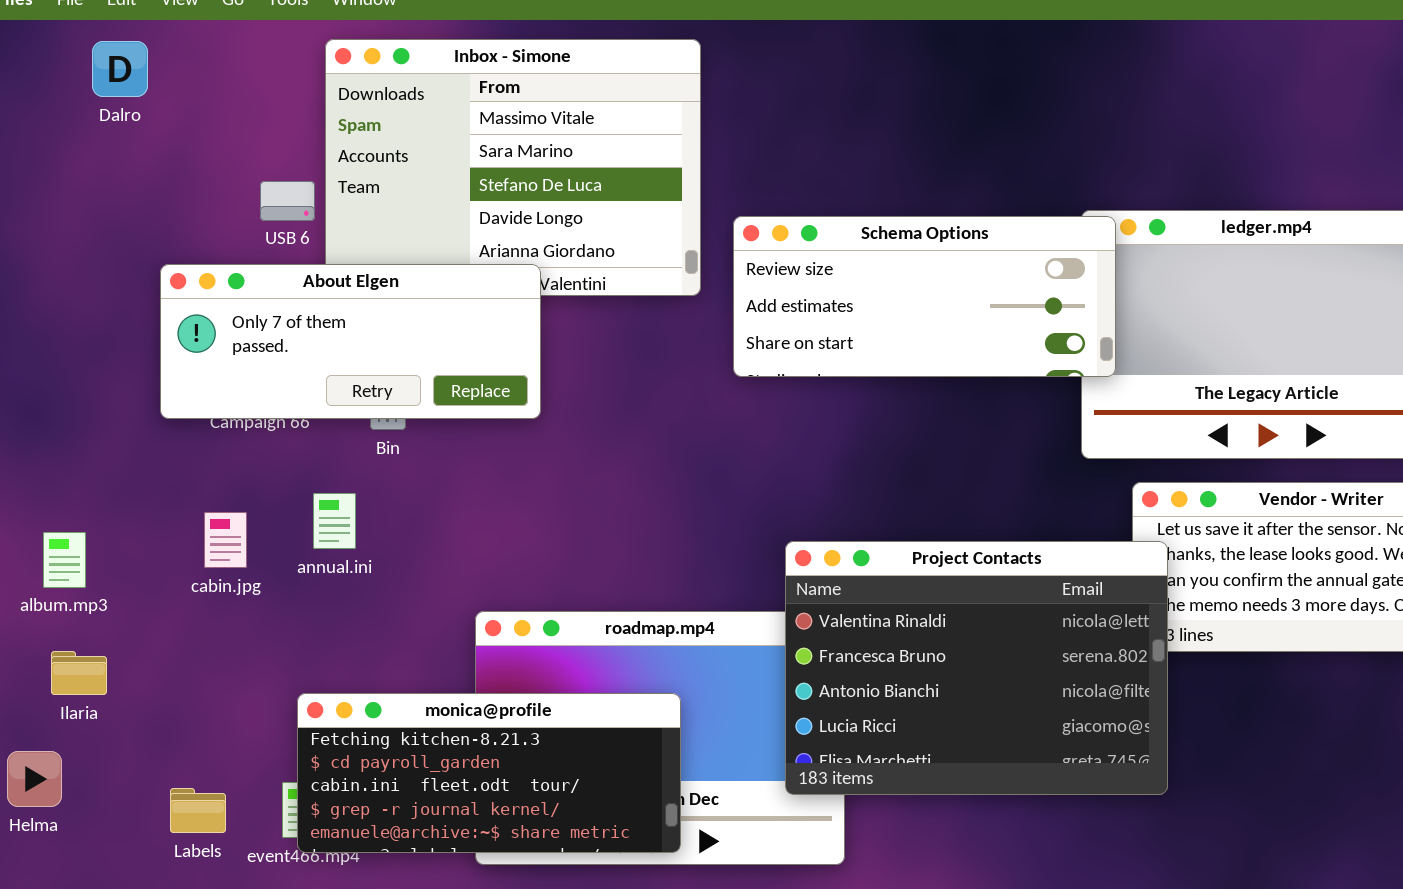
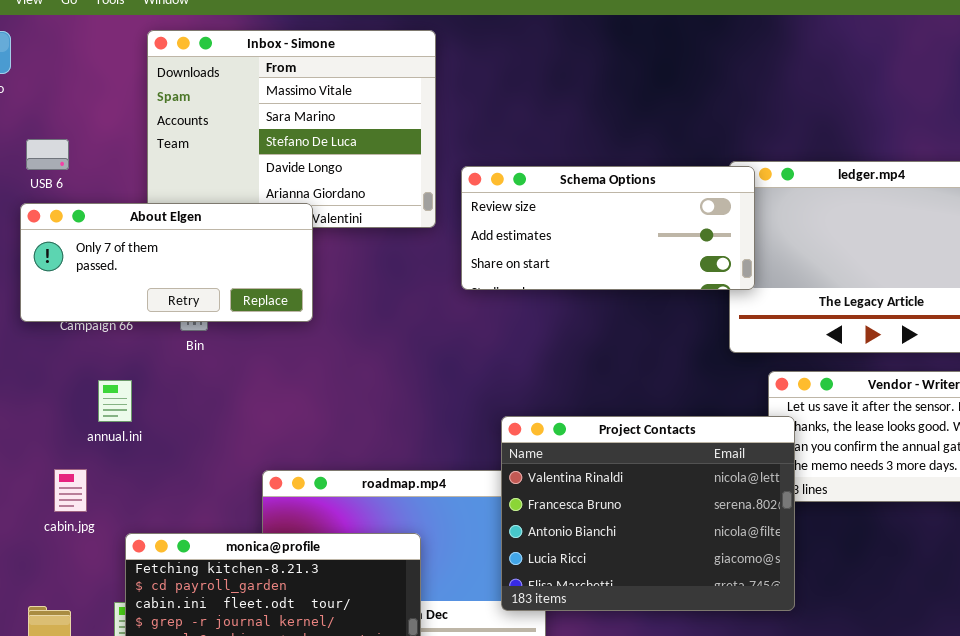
USB 6: [260,181,315,221] -> [26,139,69,170], moved
annual.ini: [313,493,356,549] -> [98,380,132,422], moved
cabin.jpg: [204,512,247,568] -> [54,469,87,512], moved

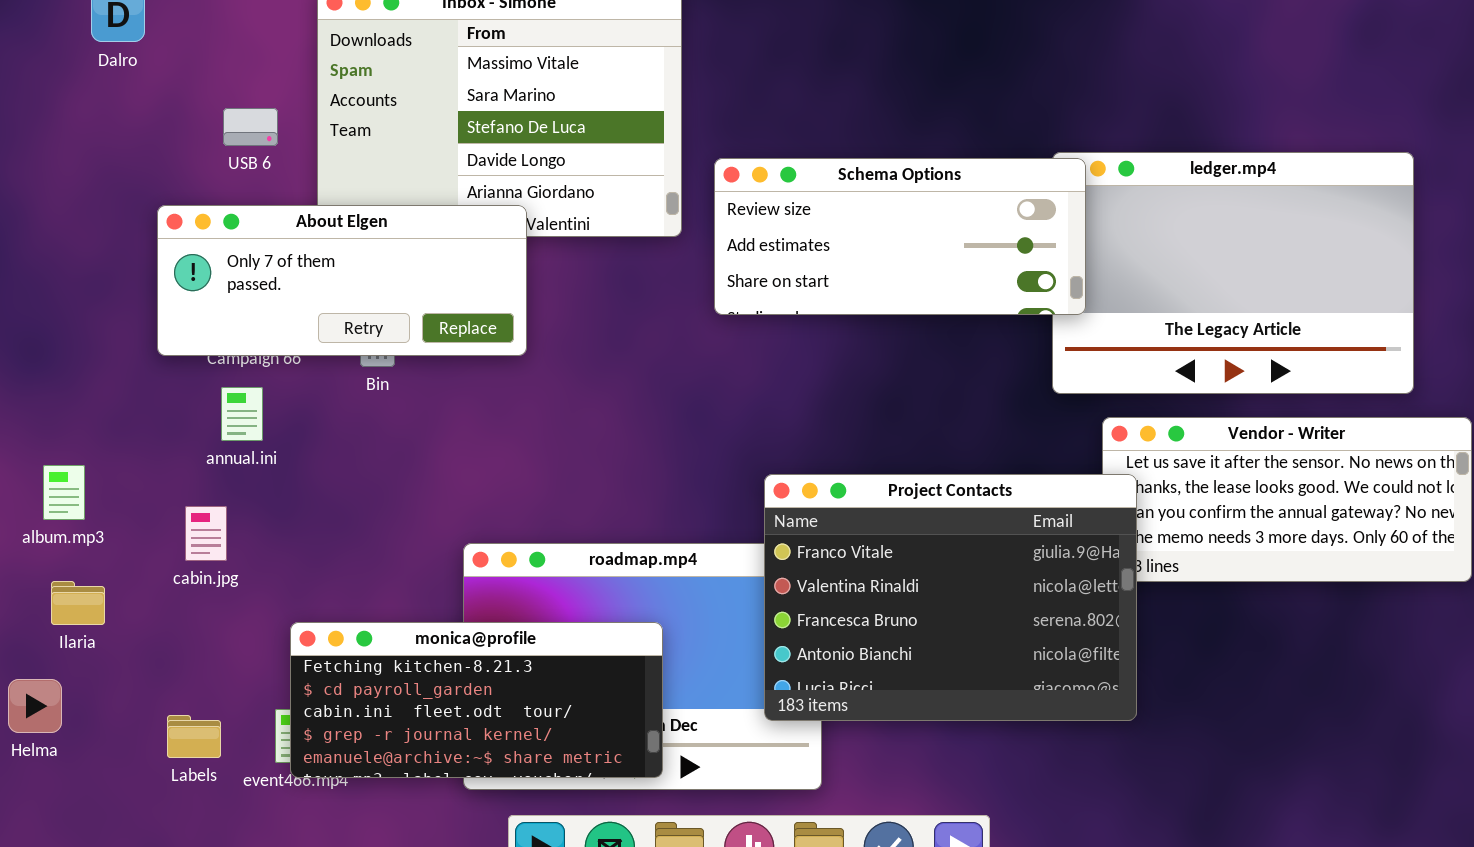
USB 6: [26,139,69,170] -> [223,108,278,146], moved
annual.ini: [98,380,132,422] -> [221,387,263,441], moved
Project Contacts: [501,416,795,611] -> [764,474,1137,721], scrolled up 1 row
cabin.jpg: [54,469,87,512] -> [185,506,227,561], moved

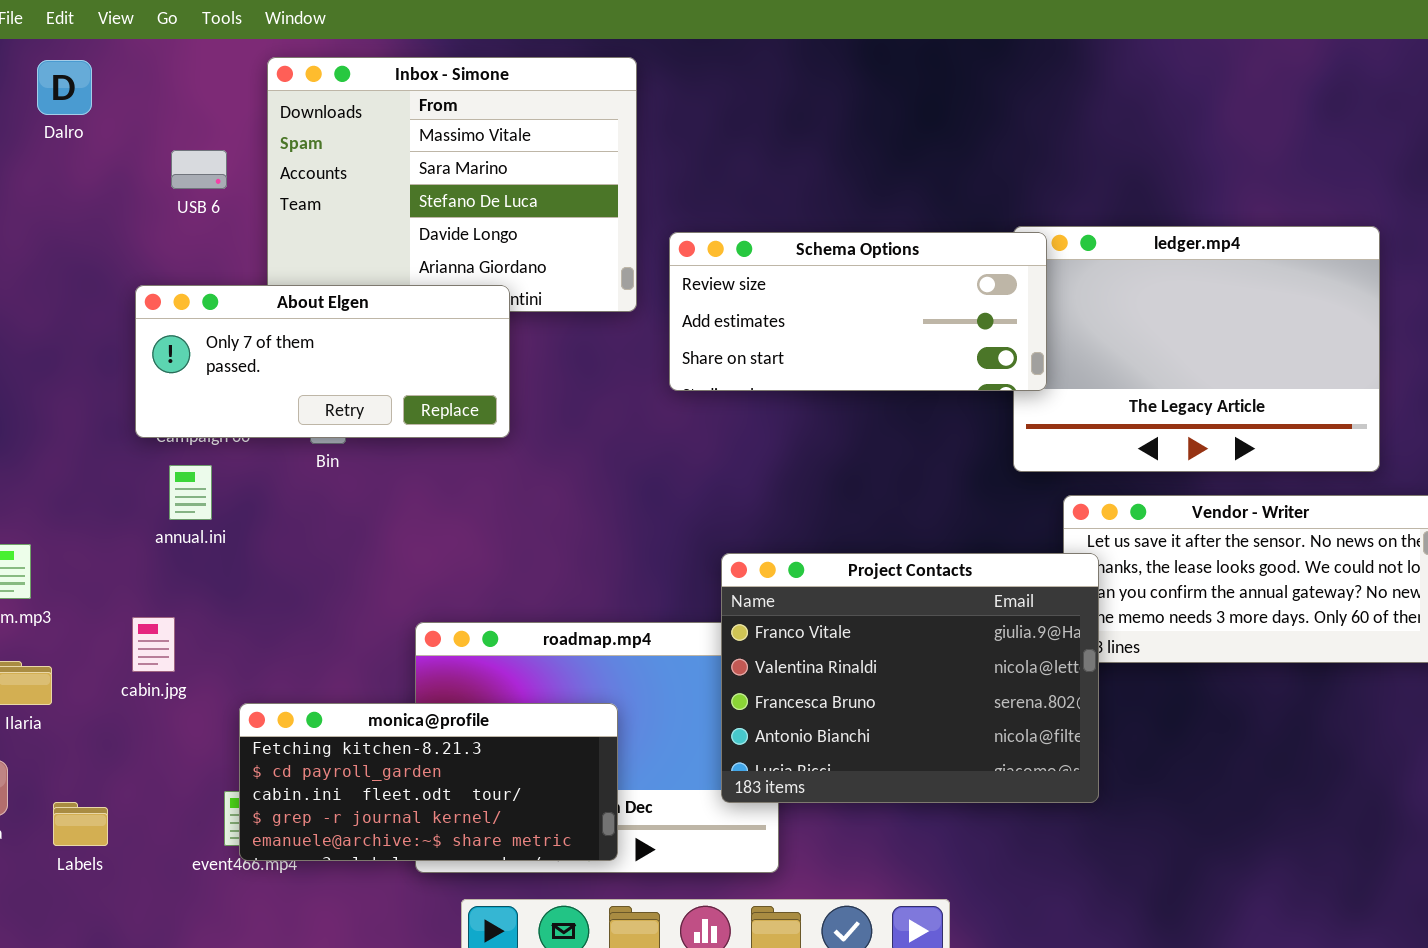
USB 6: [223,108,278,146] -> [171,150,227,189], moved
About Elgen: [157,205,527,356] -> [135,285,510,438], moved
cabin.jpg: [185,506,227,561] -> [132,617,175,672], moved
Labels: [167,715,221,758] -> [53,802,108,846], moved

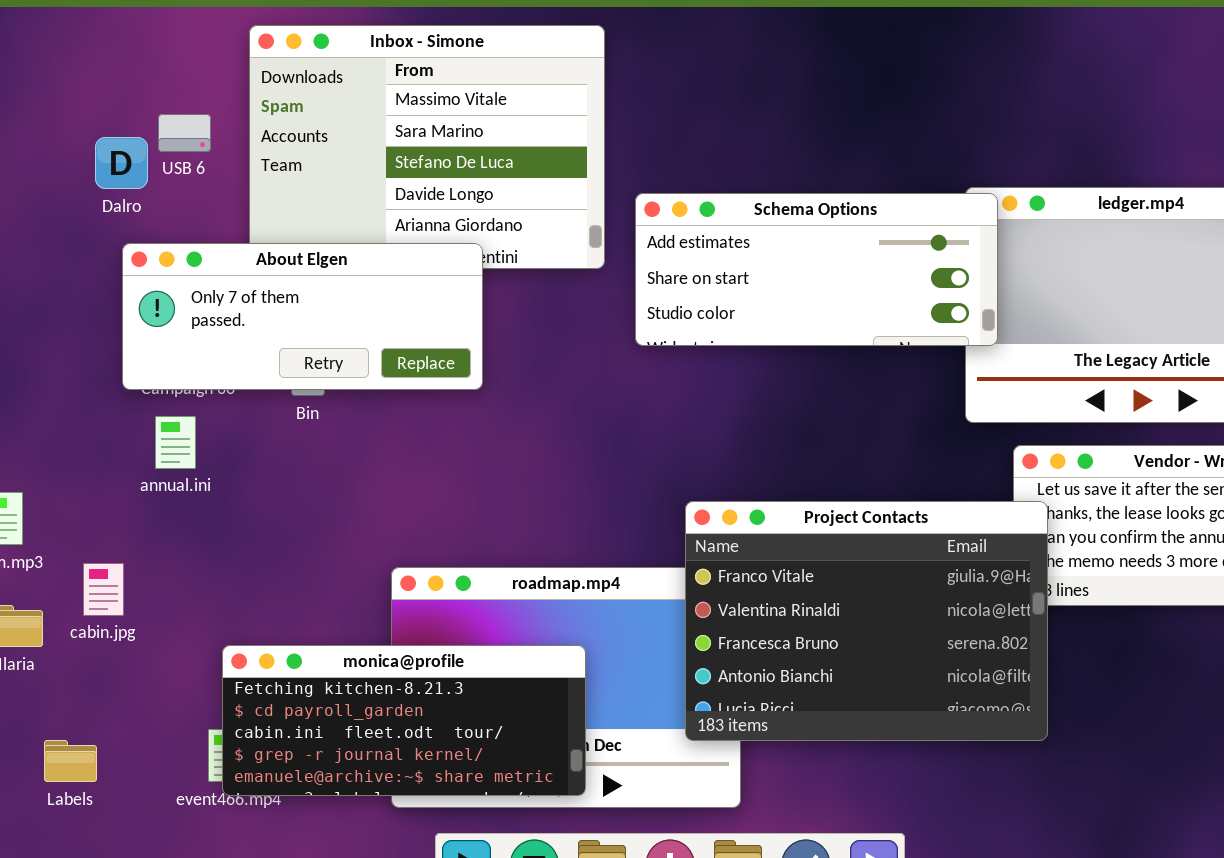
Dalro: [37,60,92,115] -> [95,137,148,189], moved
Schema Options: [669,232,1047,391] -> [635,193,998,346], scrolled down 1 row
cabin.jpg: [132,617,175,672] -> [83,563,124,616], moved

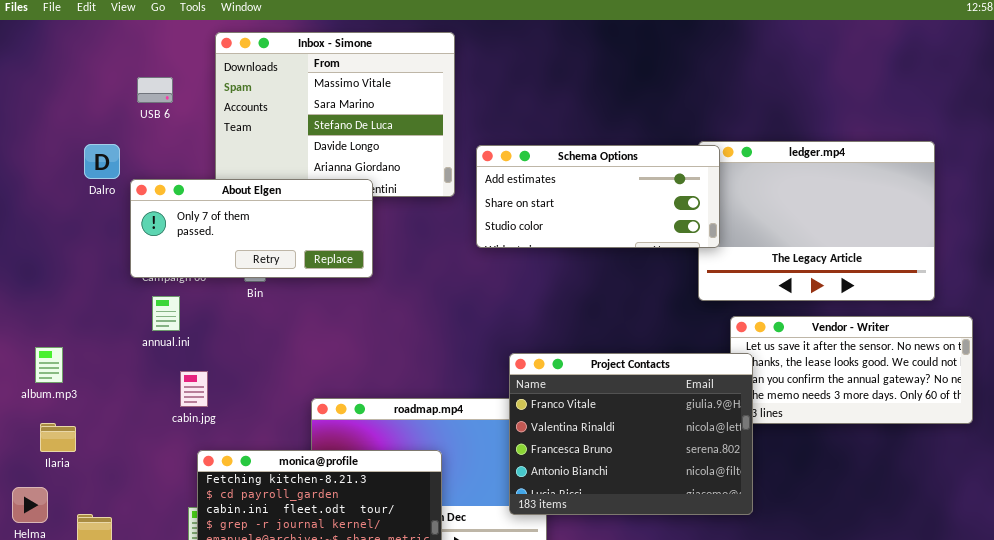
USB 6: [158,114,211,152] -> [137,77,173,103], moved
Dalro: [95,137,148,189] -> [84,144,120,179], moved
cabin.jpg: [83,563,124,616] -> [180,371,208,407], moved

